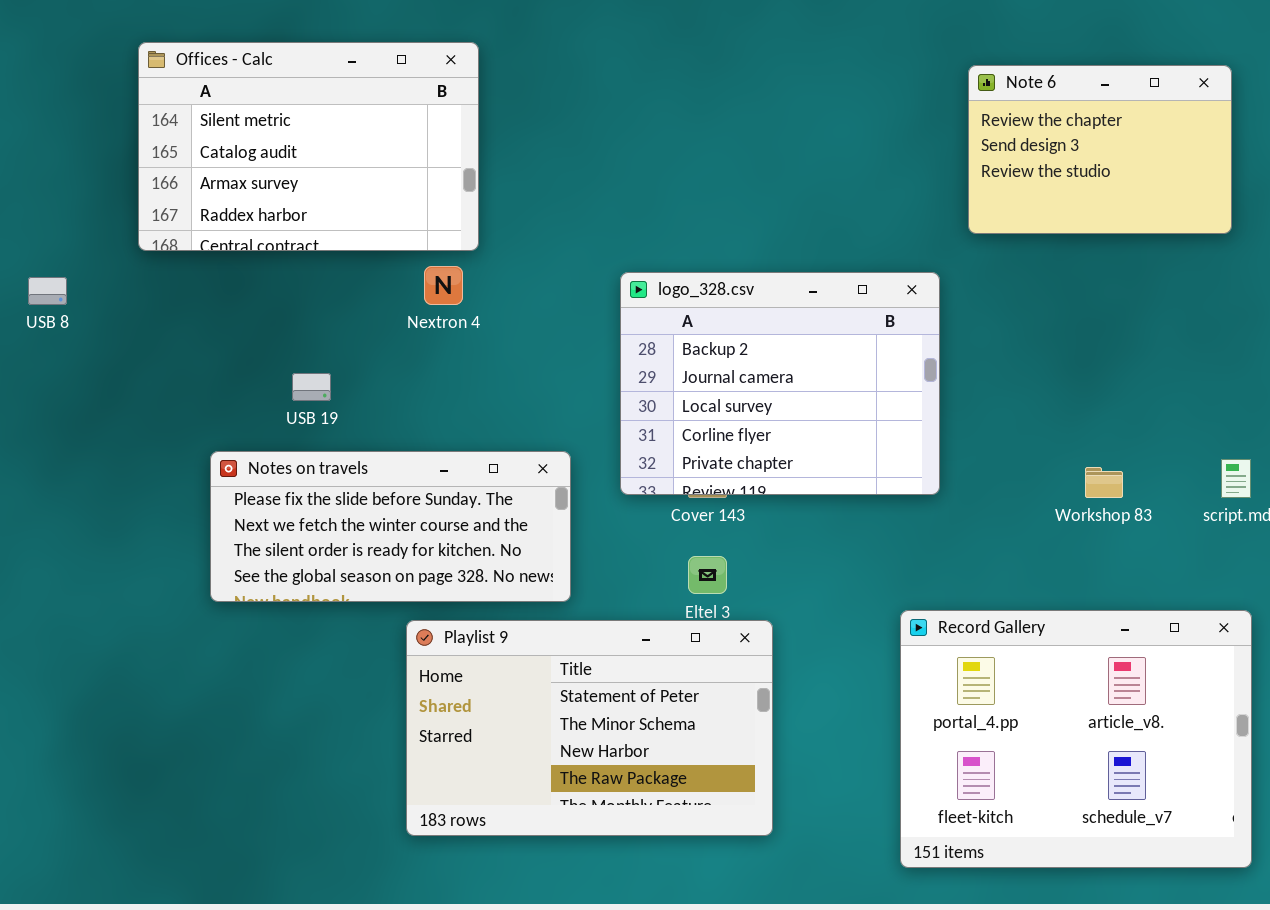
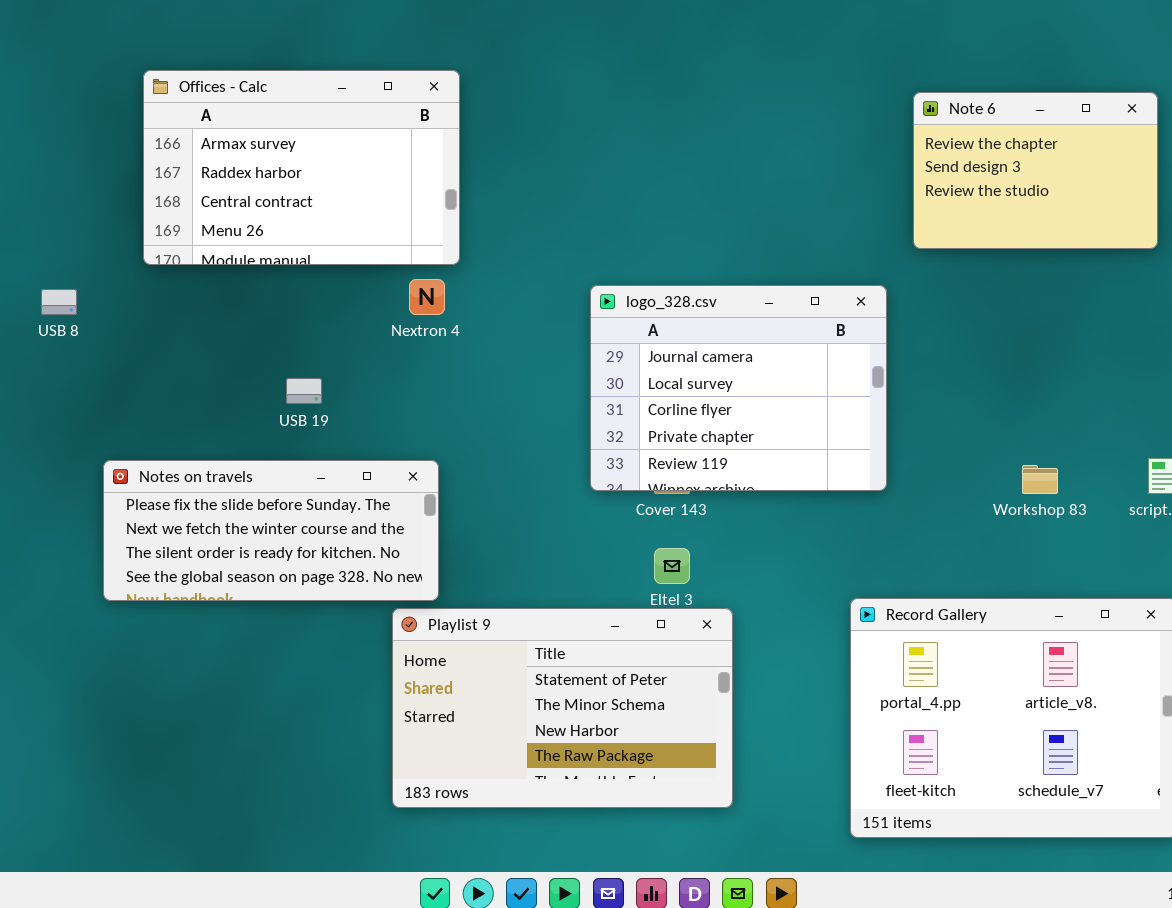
Offices - Calc: [138,42,479,251] -> [143,70,460,265], scrolled down 2 rows
logo_328.csv: [620,272,940,495] -> [590,285,887,491], scrolled down 1 row
Notes on travels: [210,451,571,602] -> [103,460,439,601], moved

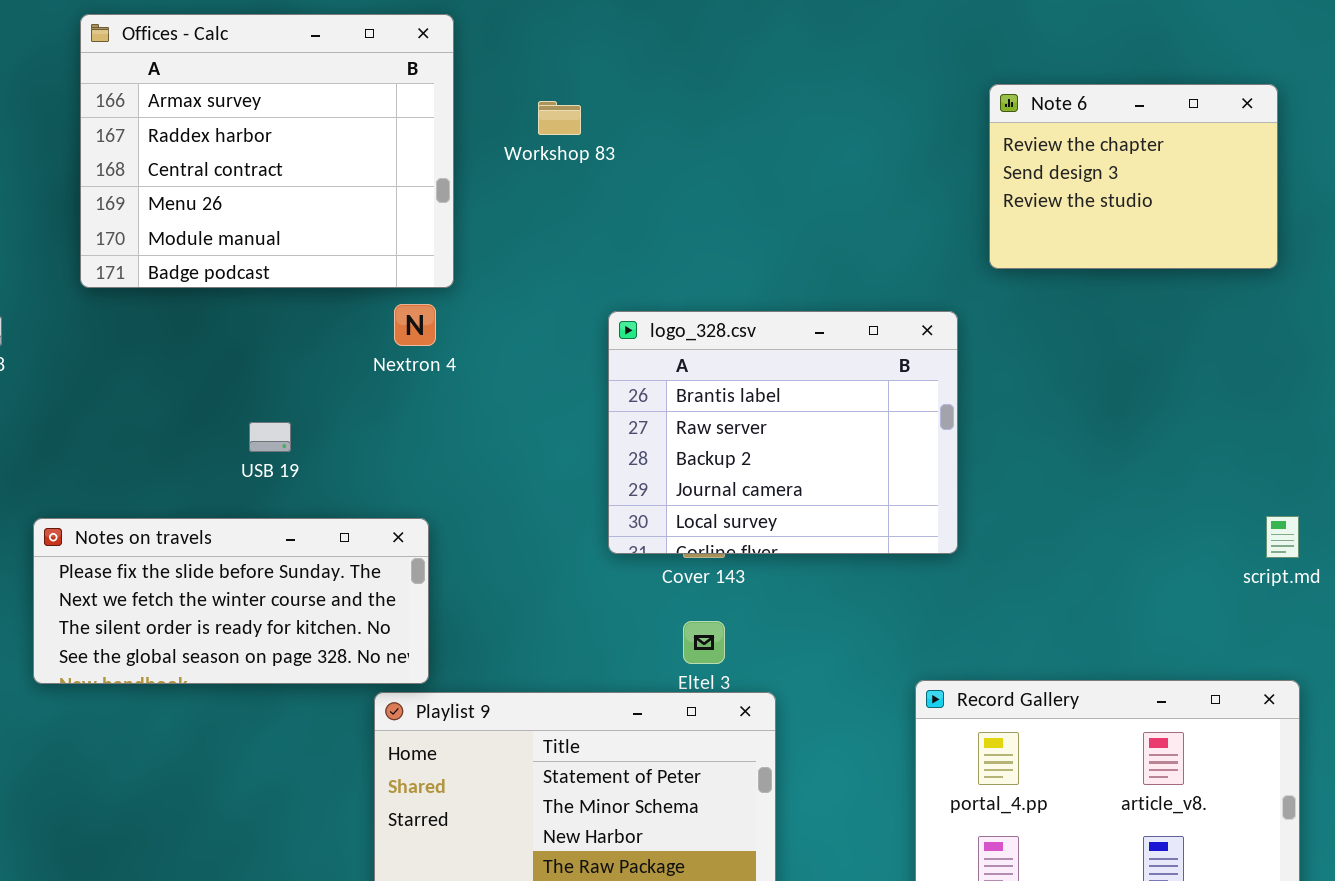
Offices - Calc: [143,70,460,265] -> [80,14,454,288], resized
logo_328.csv: [590,285,887,491] -> [608,311,958,554], scrolled up 3 rows
Workshop 83: [1022,465,1058,494] -> [538,101,581,135], moved

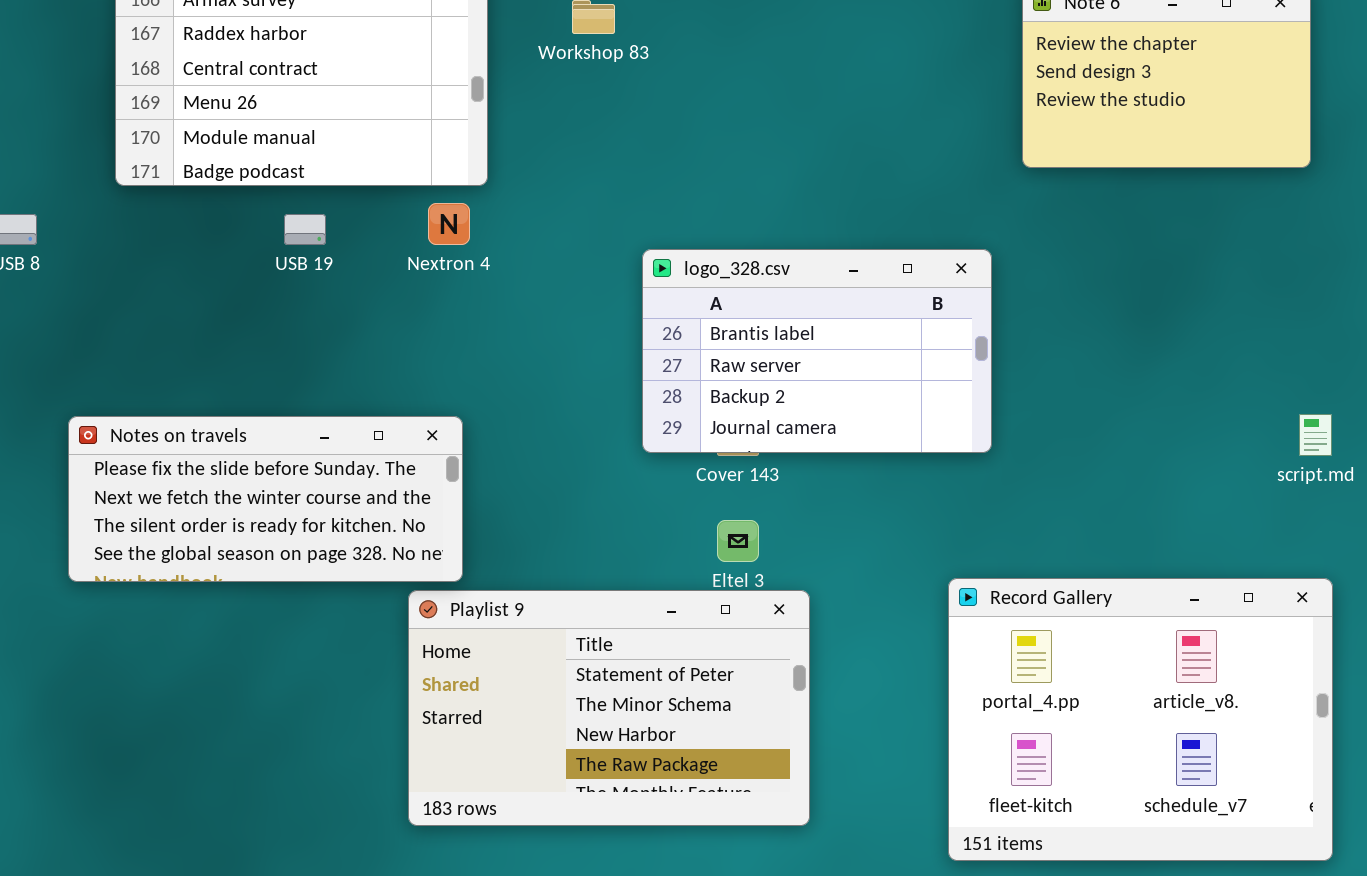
logo_328.csv: [608,311,958,554] -> [642,249,992,453], resized
USB 19: [249,422,291,452] -> [284,214,326,245], moved

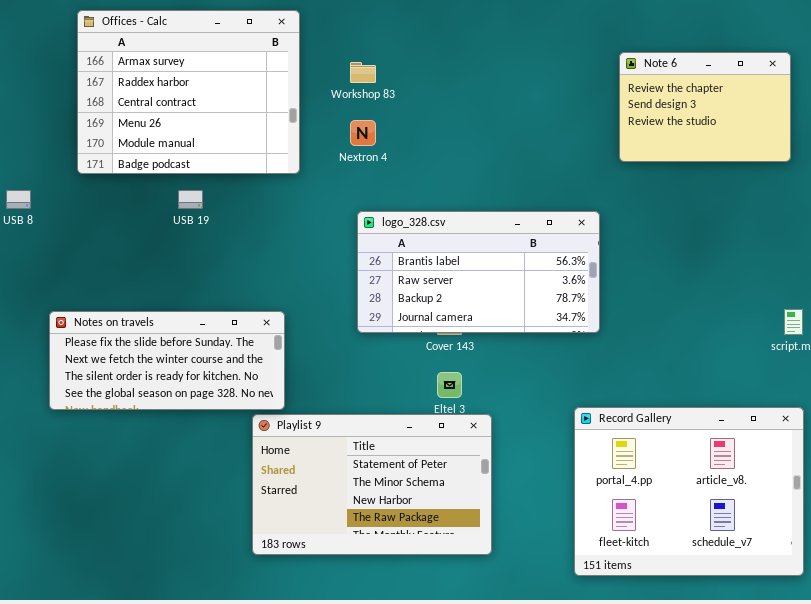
Nextron 4: [428,203,470,245] -> [350,120,376,146], moved
logo_328.csv: [642,249,992,453] -> [357,211,600,333], resized

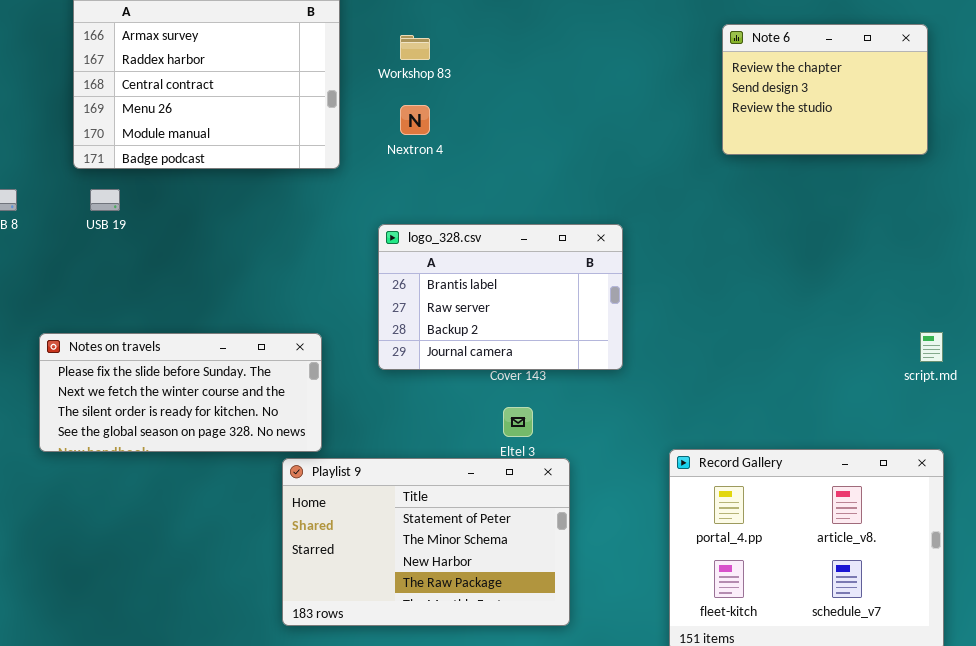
USB 19: [178,190,203,209] -> [90,189,120,211], moved
logo_328.csv: [357,211,600,333] -> [378,224,623,370], moved, resized

